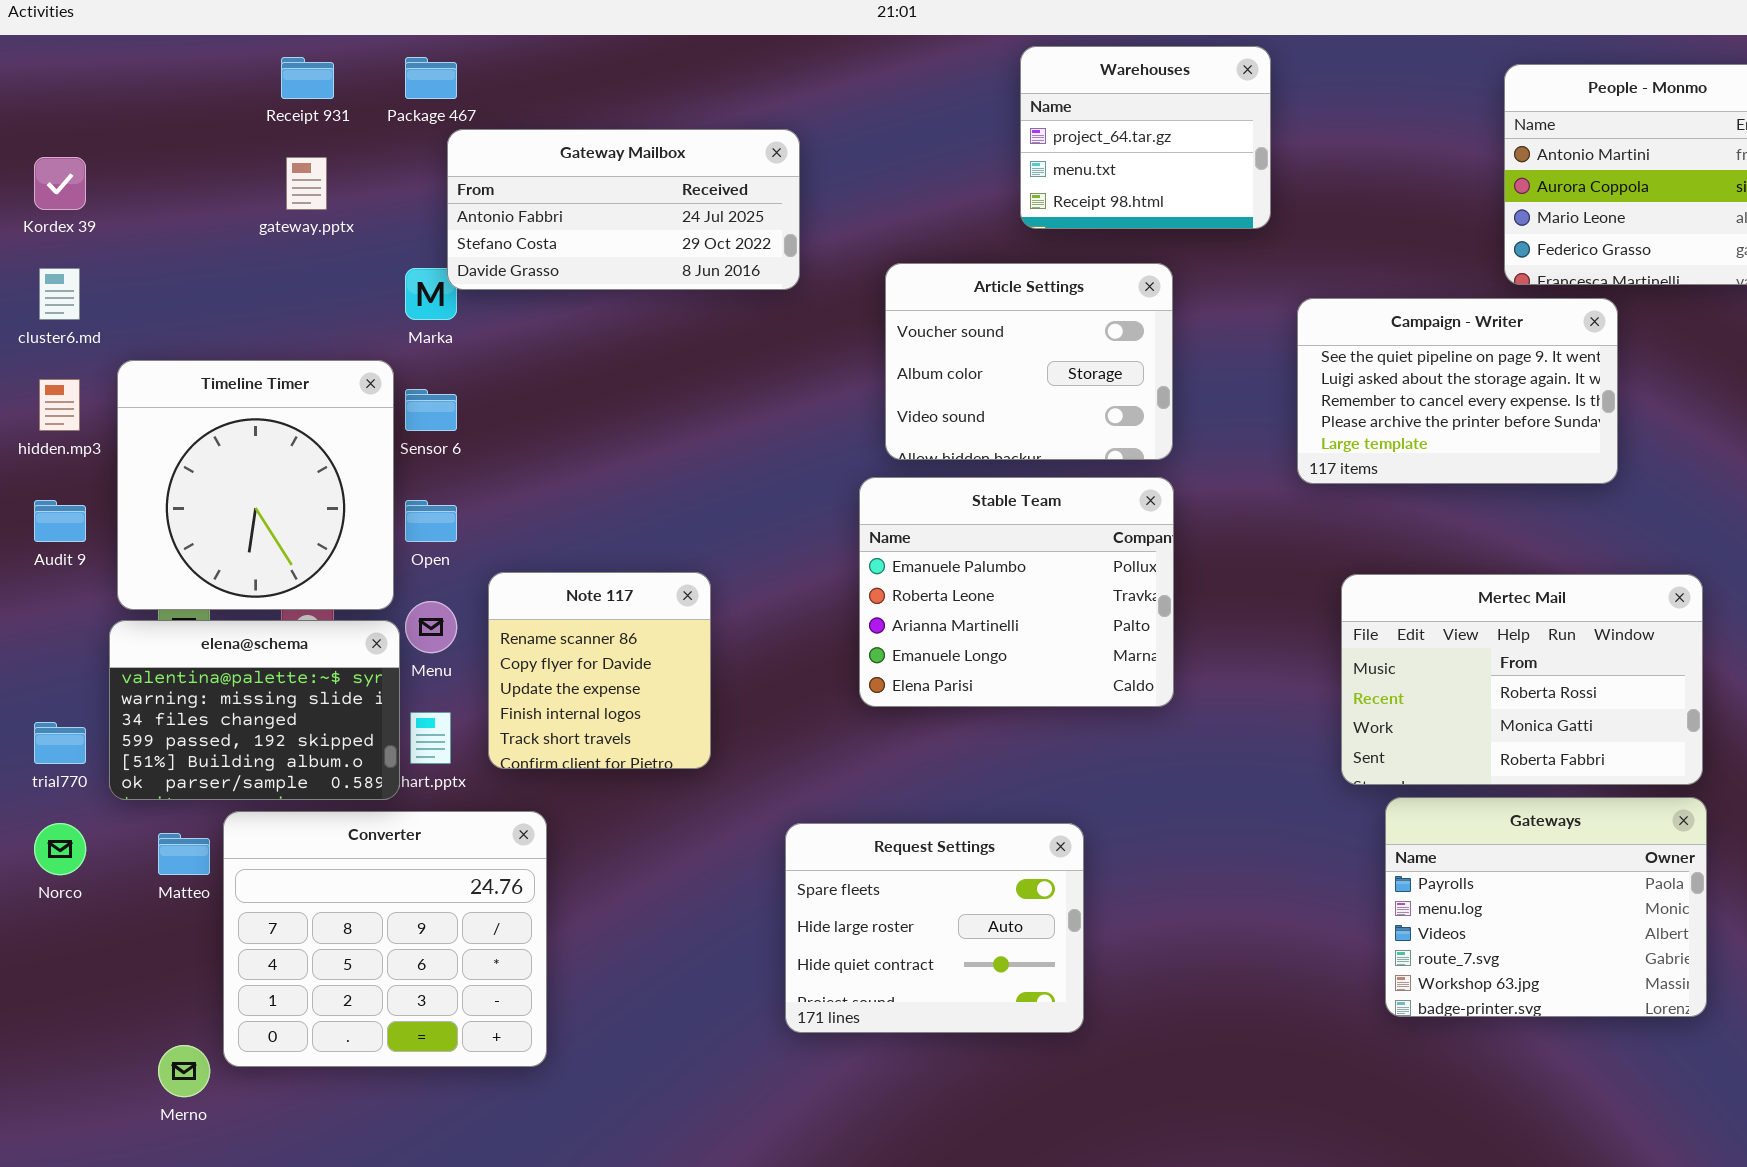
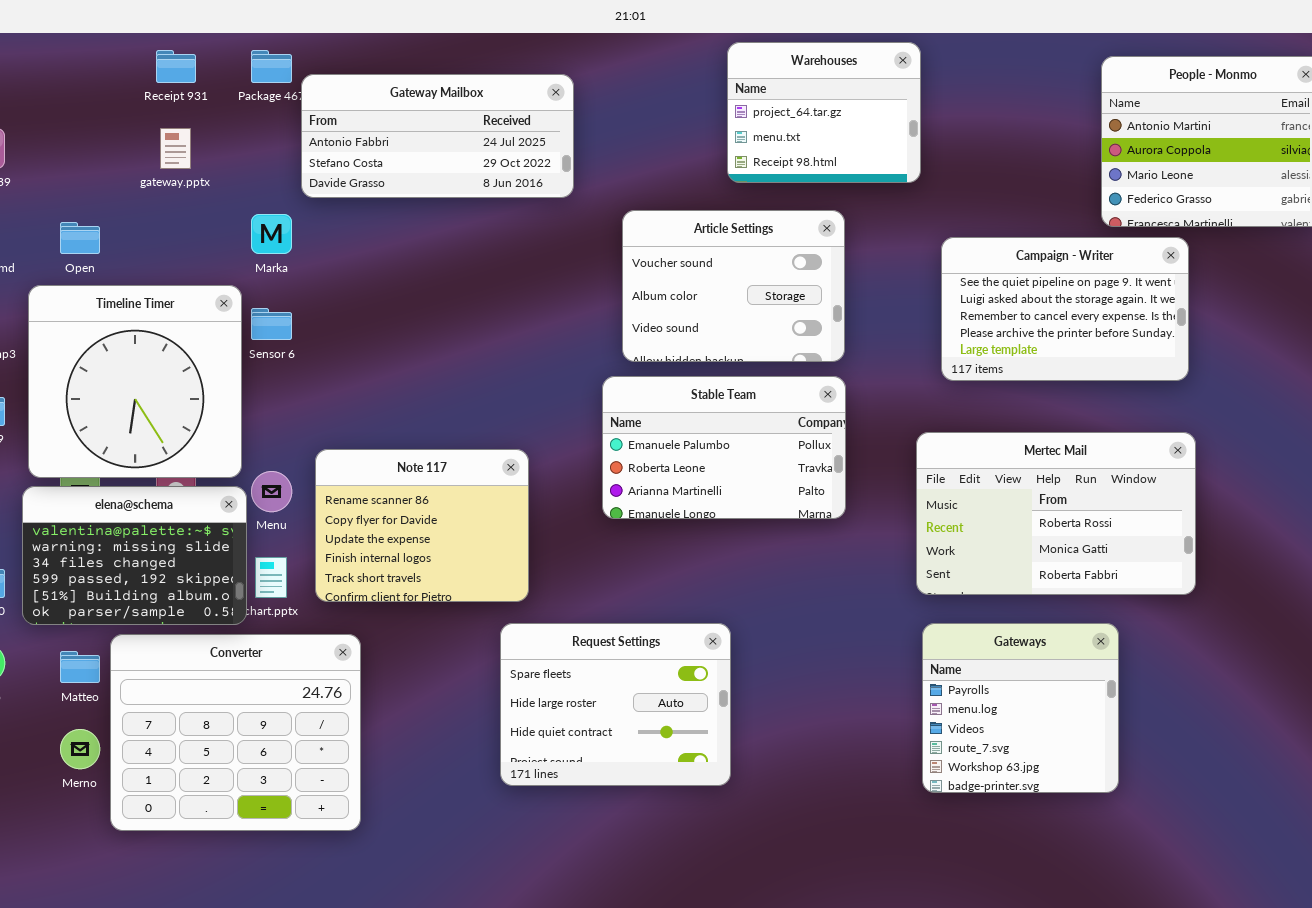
Gateway Mailbox: [447,129,800,290] -> [301,74,574,198], moved
Stable Team: [859,477,1174,707] -> [602,376,846,519], resized
Open: [405,500,457,542] -> [60,222,100,254], moved
Note 117: [488,572,711,769] -> [315,449,529,602], resized
Mertec Mail: [1341,574,1703,785] -> [916,432,1196,595], moved
Gateways: [1385,797,1707,1017] -> [922,623,1119,793], moved, resized
Request Settings: [785,823,1084,1033] -> [500,623,731,786], moved
Merno: [158,1045,210,1097] -> [60,729,100,769], moved

